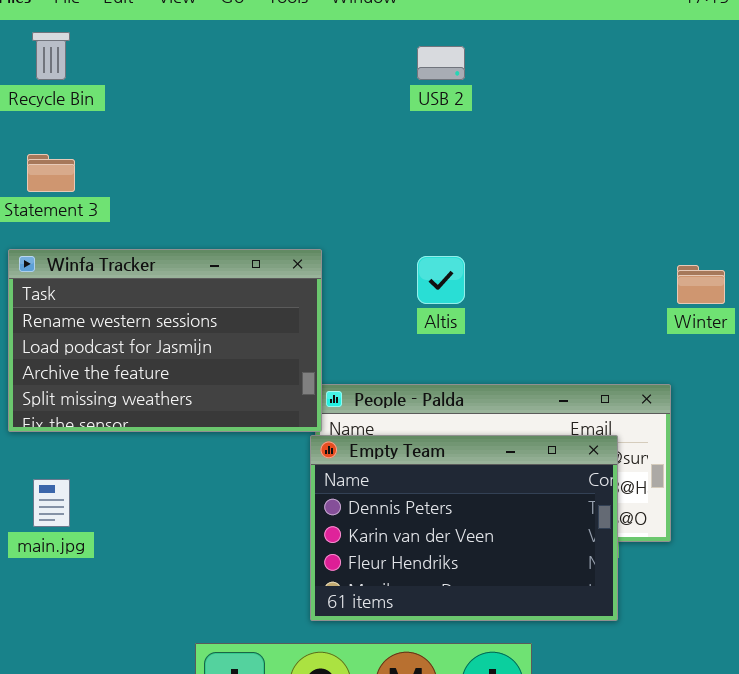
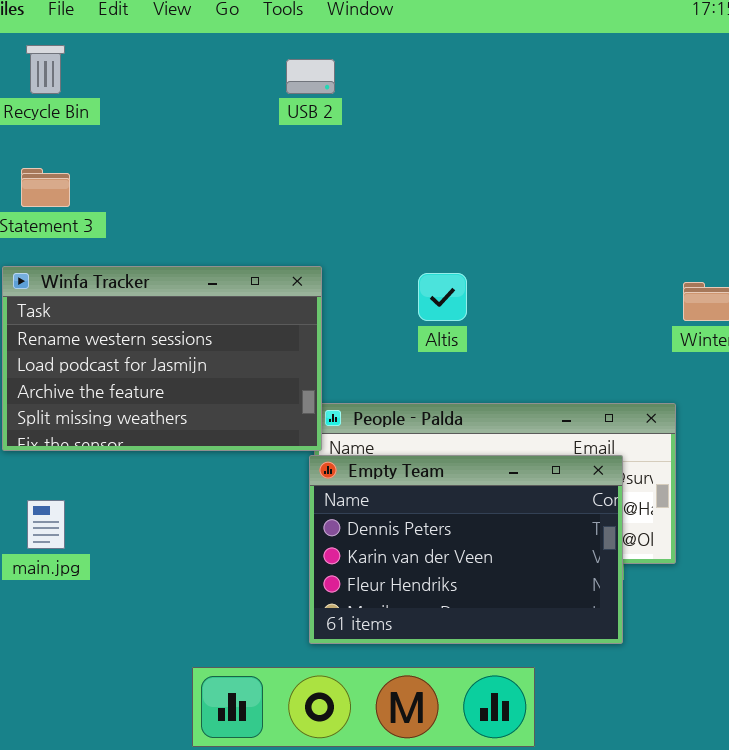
USB 2: [417,46,465,80] -> [286,59,335,94], moved

